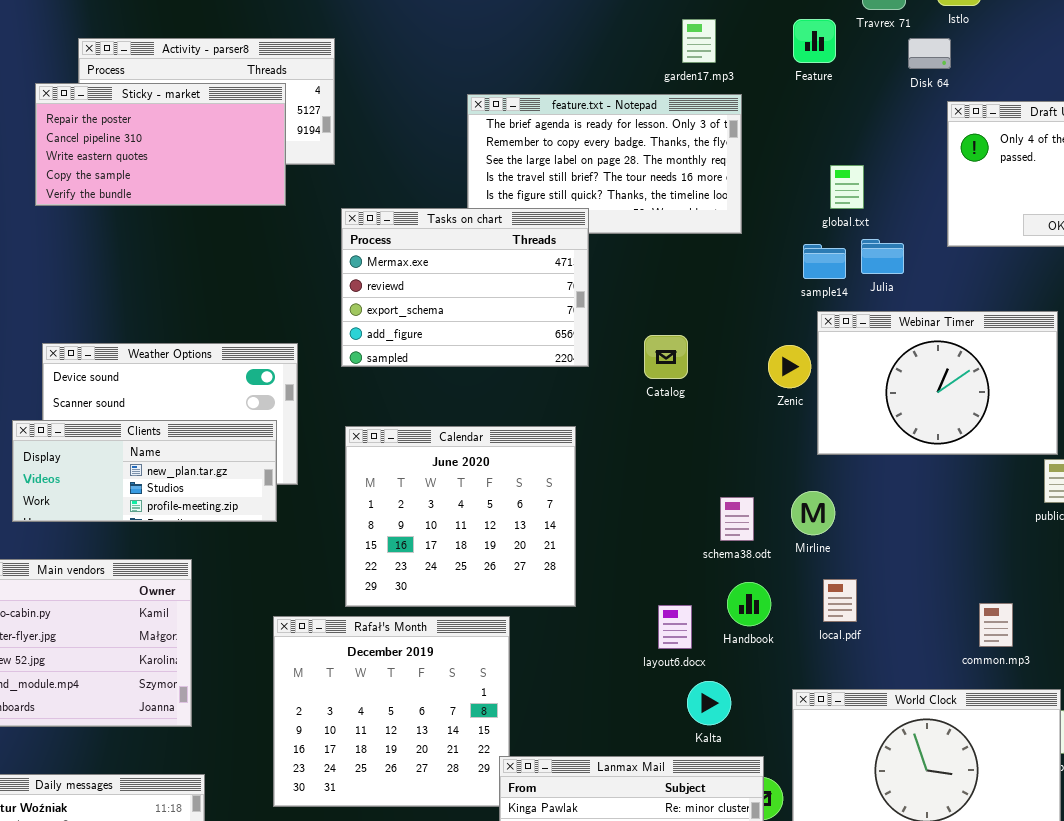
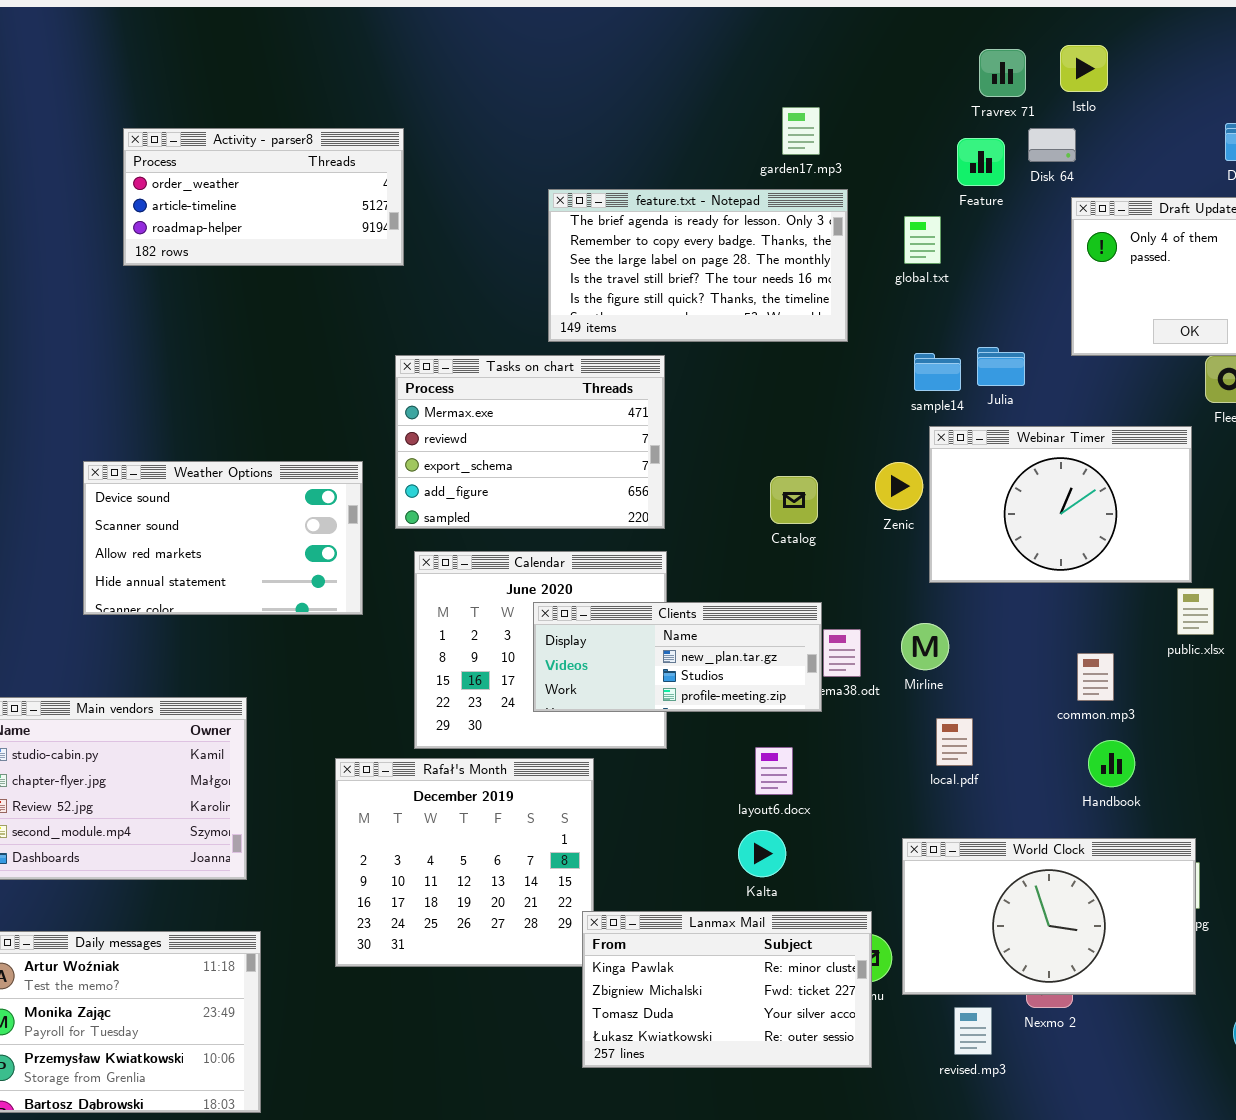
Feature: [793,19,836,63] -> [957,138,1005,186], moved
Sticky - market: [35,83,286,206] -> none, closed
global.txt: [830,165,864,209] -> [904,216,941,264], moved
Tasks on chart: [341,208,589,367] -> [395,355,665,529], moved
Catalog: [644,335,688,379] -> [770,476,818,524], moved
Clients: [12,420,277,522] -> [533,602,822,712], moved
Handbook: [727,582,771,626] -> [1088,740,1135,787], moved
common.mp3: [979,603,1013,647] -> [1077,653,1114,701], moved
Kalta: [687,681,731,725] -> [738,830,786,877], moved

